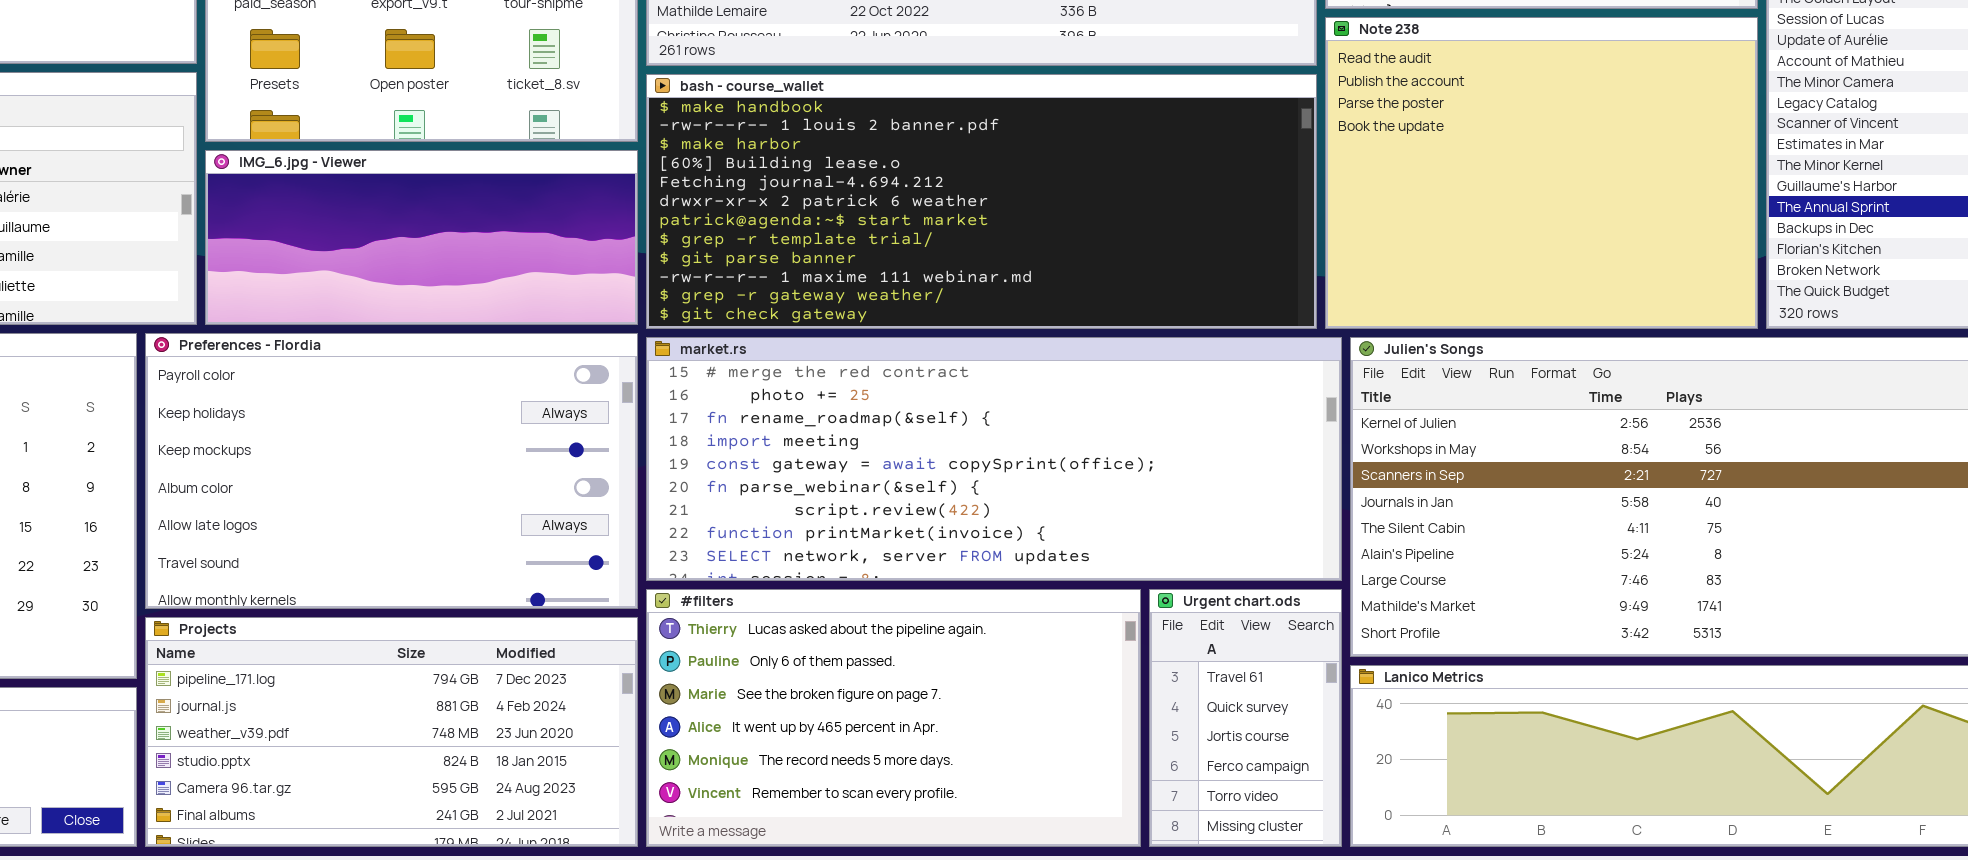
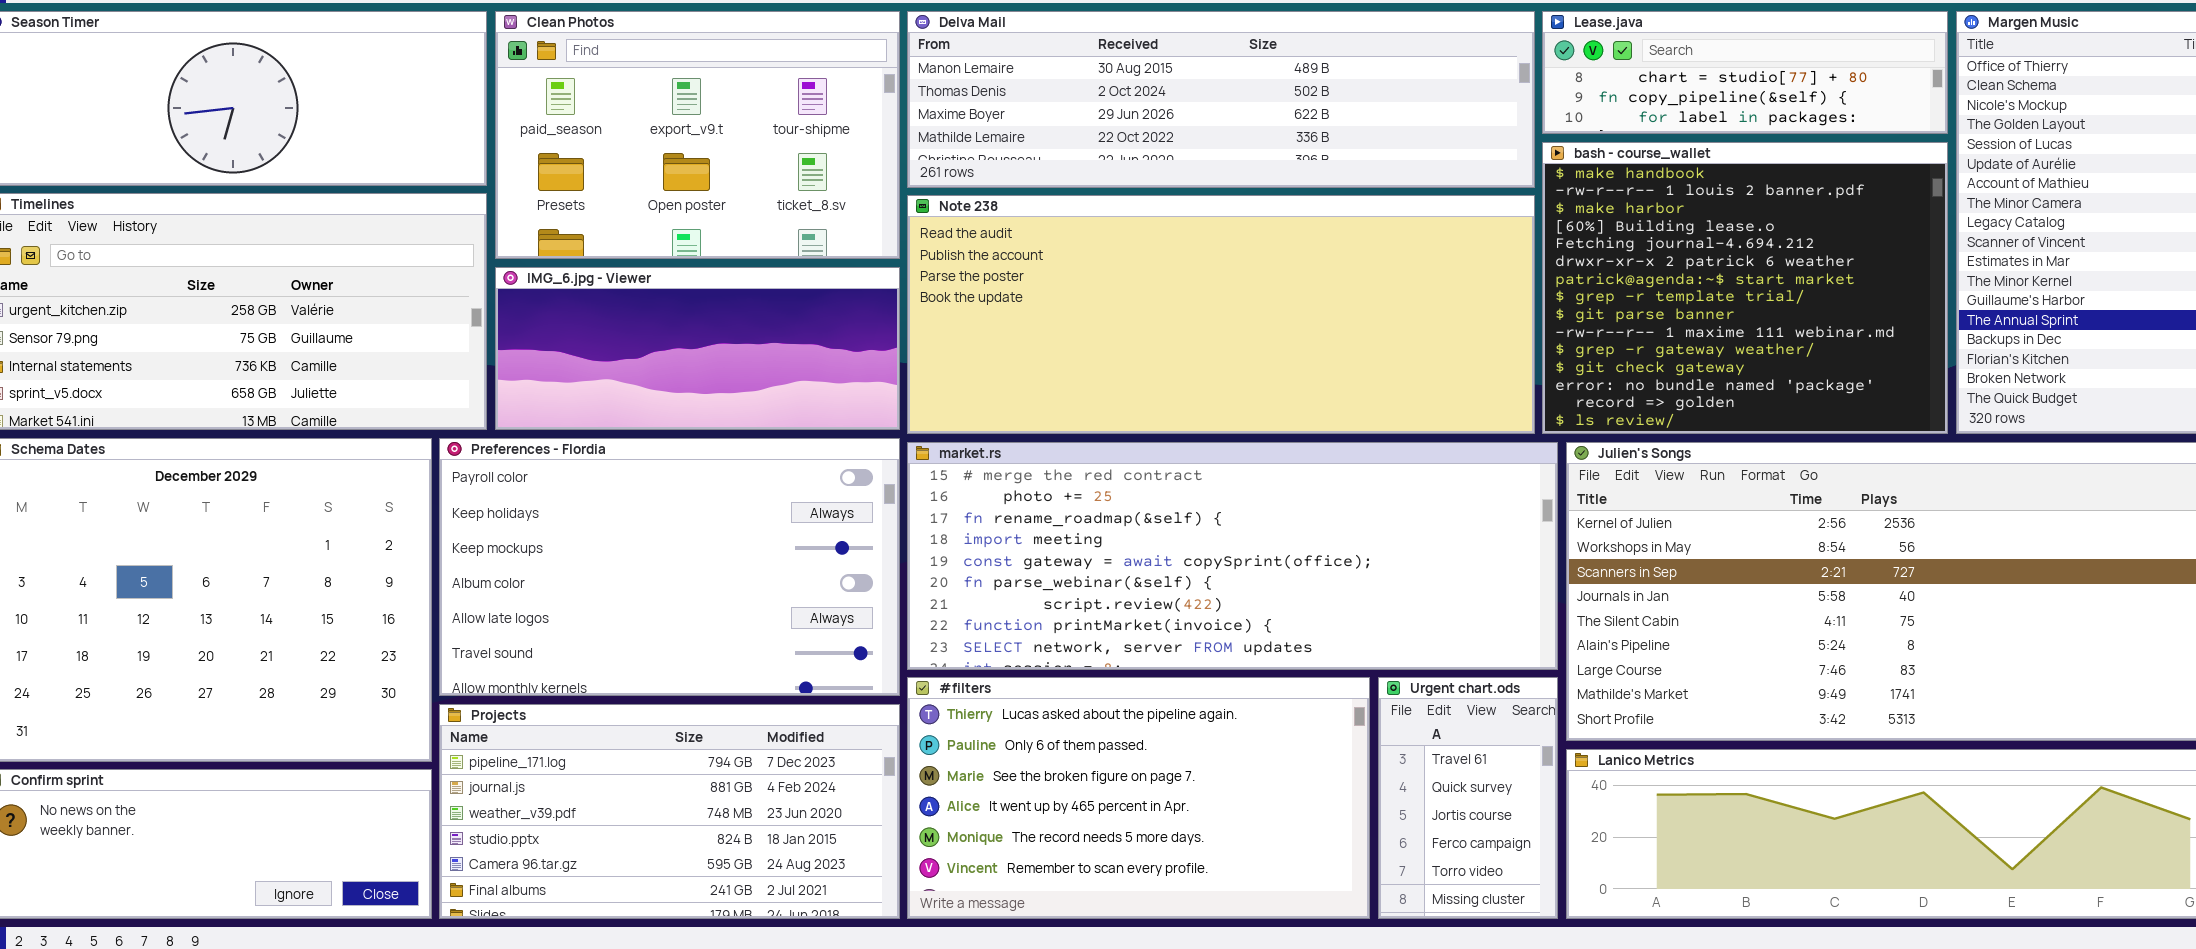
Note 238: [1325,17,1758,329] -> [907,195,1535,434], moved, resized
bash - course_wallet: [646,74,1317,329] -> [1542,142,1948,434], moved, resized

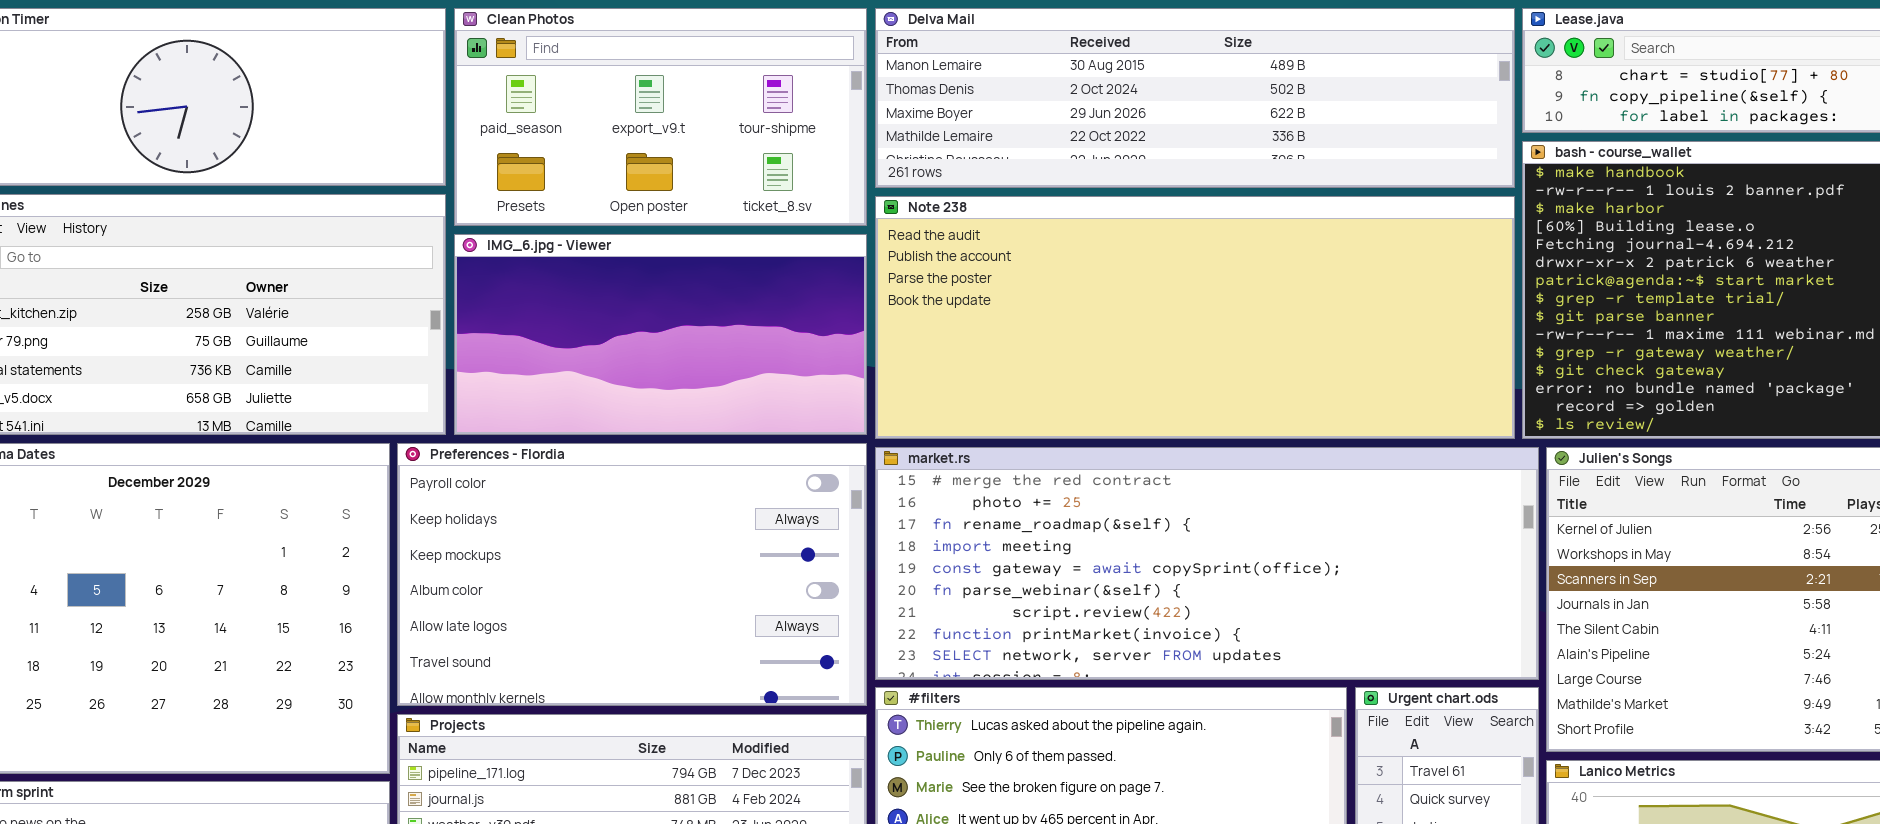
Clean Photos: [495,11,900,259] -> [454,8,867,226], resized
IMG_6.jpg - Viewer: [495,267,900,430] -> [454,234,867,435], resized

